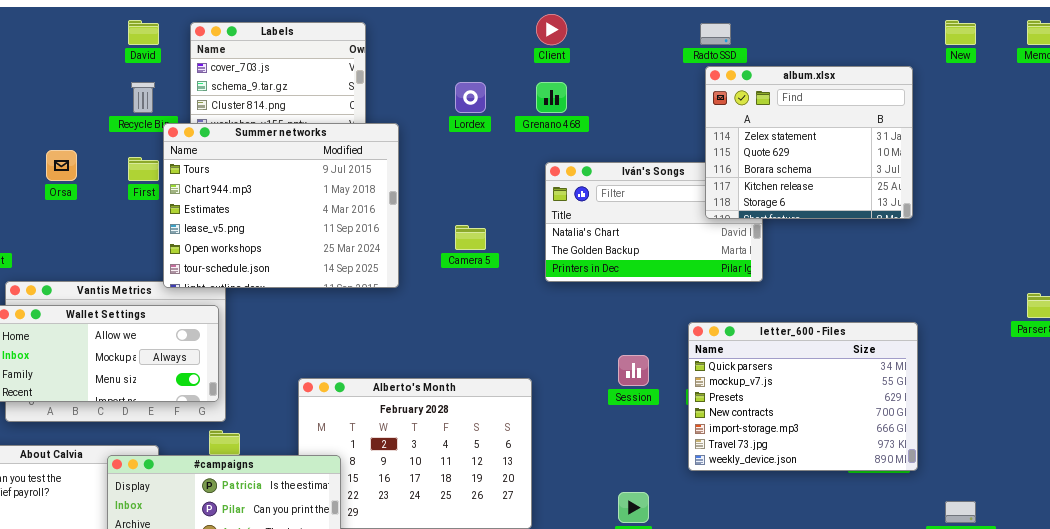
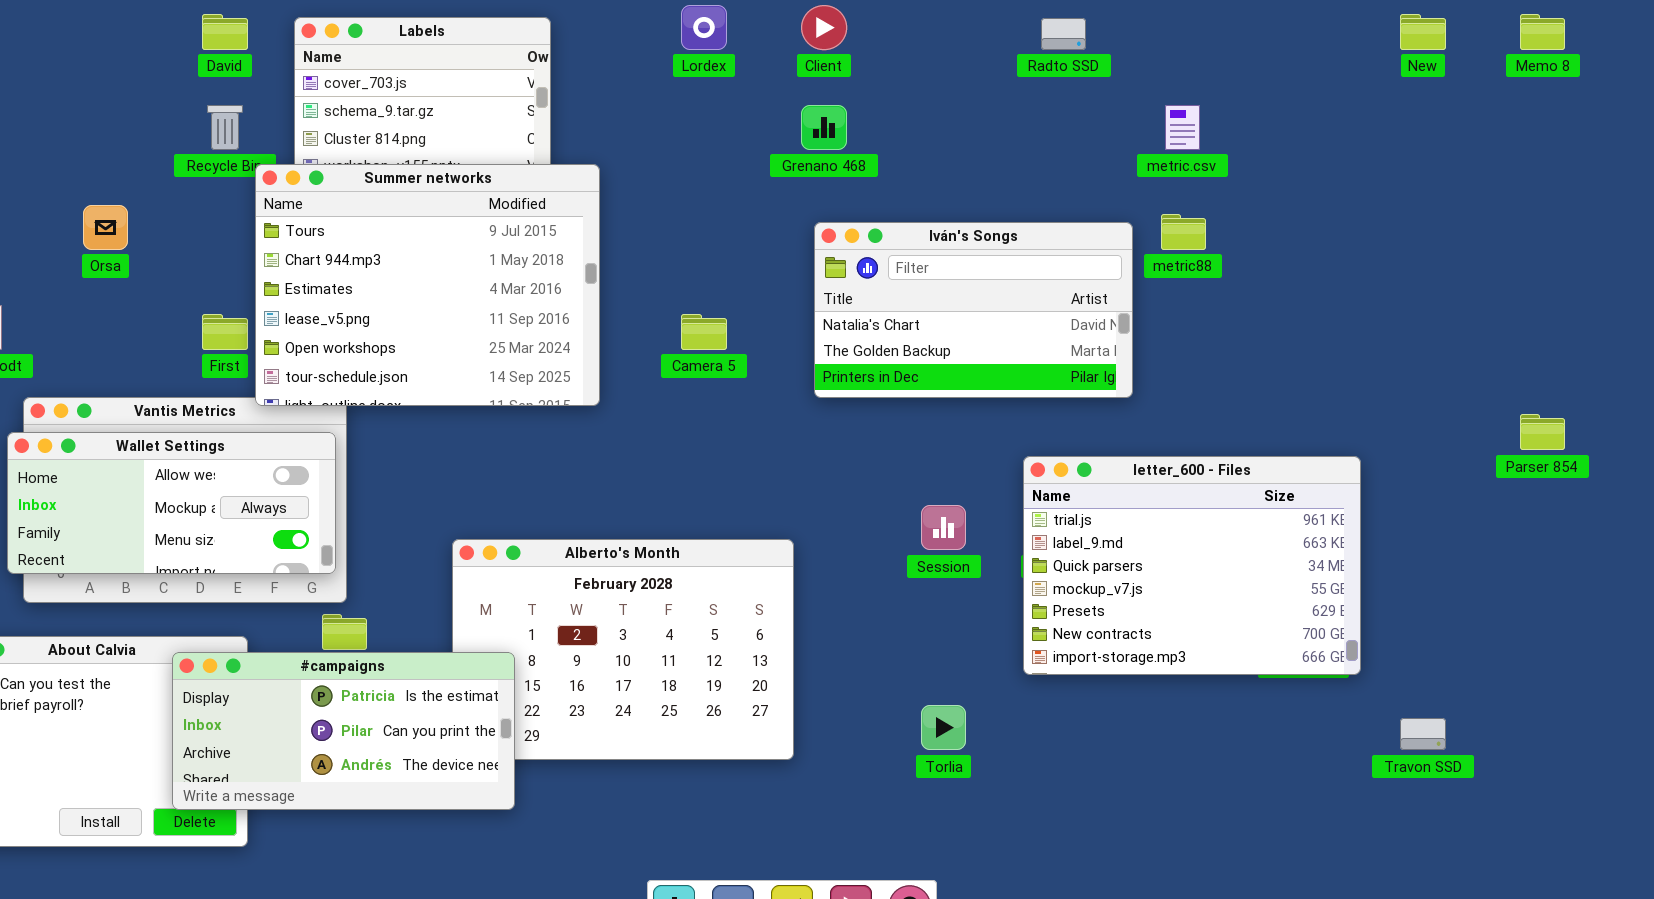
album.xlsx: [705,66,913,219] -> none, closed
Lordex: [455,82,486,113] -> [681,5,727,50], moved
First: [128,157,159,181] -> [202,314,248,350], moved
letter_600 - Files: [688,322,918,471] -> [1023,456,1361,675], scrolled up 2 rows

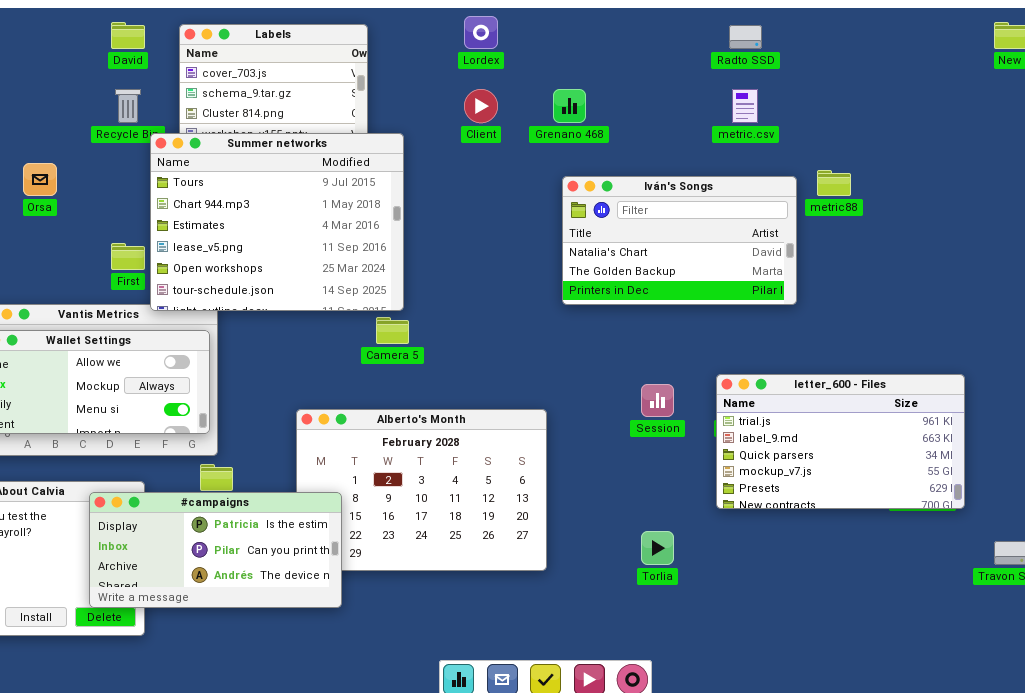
Client: [801,5,847,50] -> [464,89,498,123], moved
metric.csv: [1165,105,1200,150] -> [732,89,758,123], moved
Camera 5: [681,314,727,350] -> [376,317,409,344], moved
letter_600 - Files: [1023,456,1361,675] -> [716,374,965,509], resized

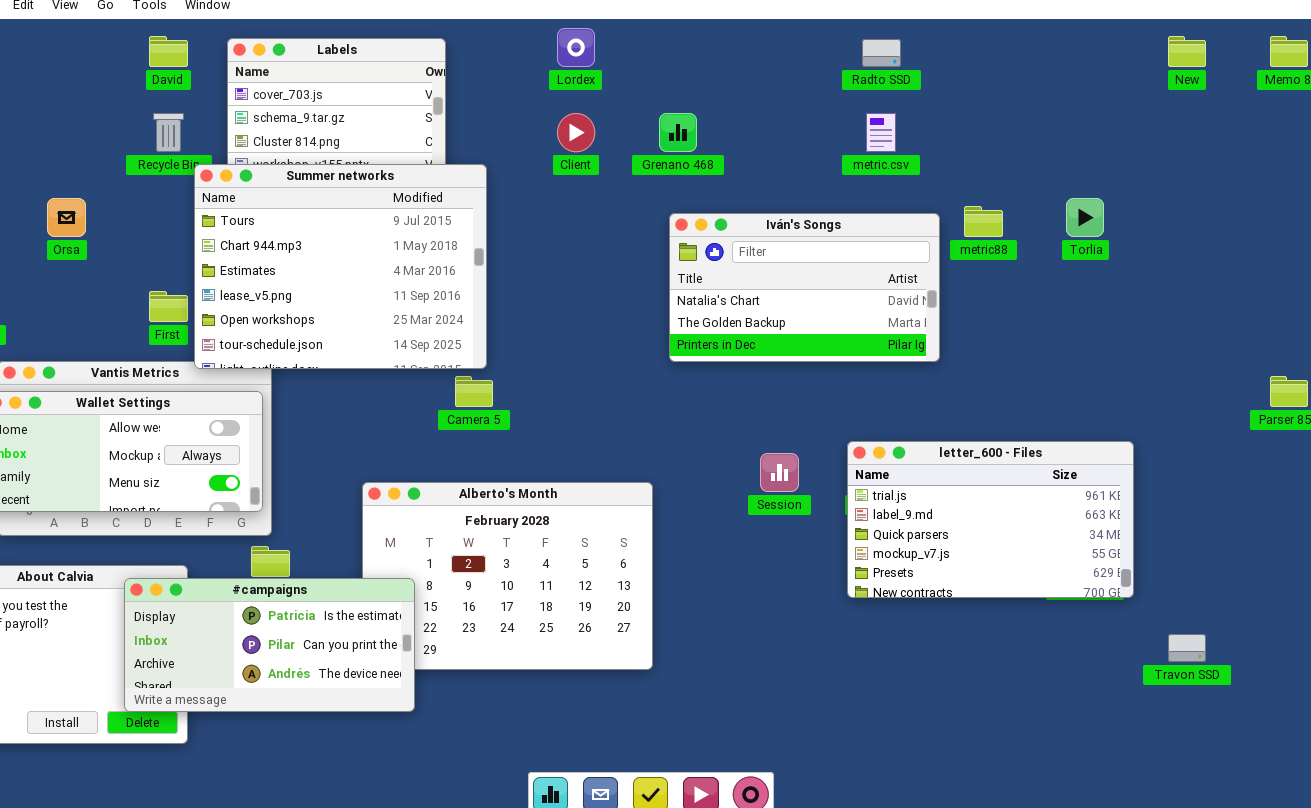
Torlia: [641,531,674,565] -> [1066,198,1104,237], moved

